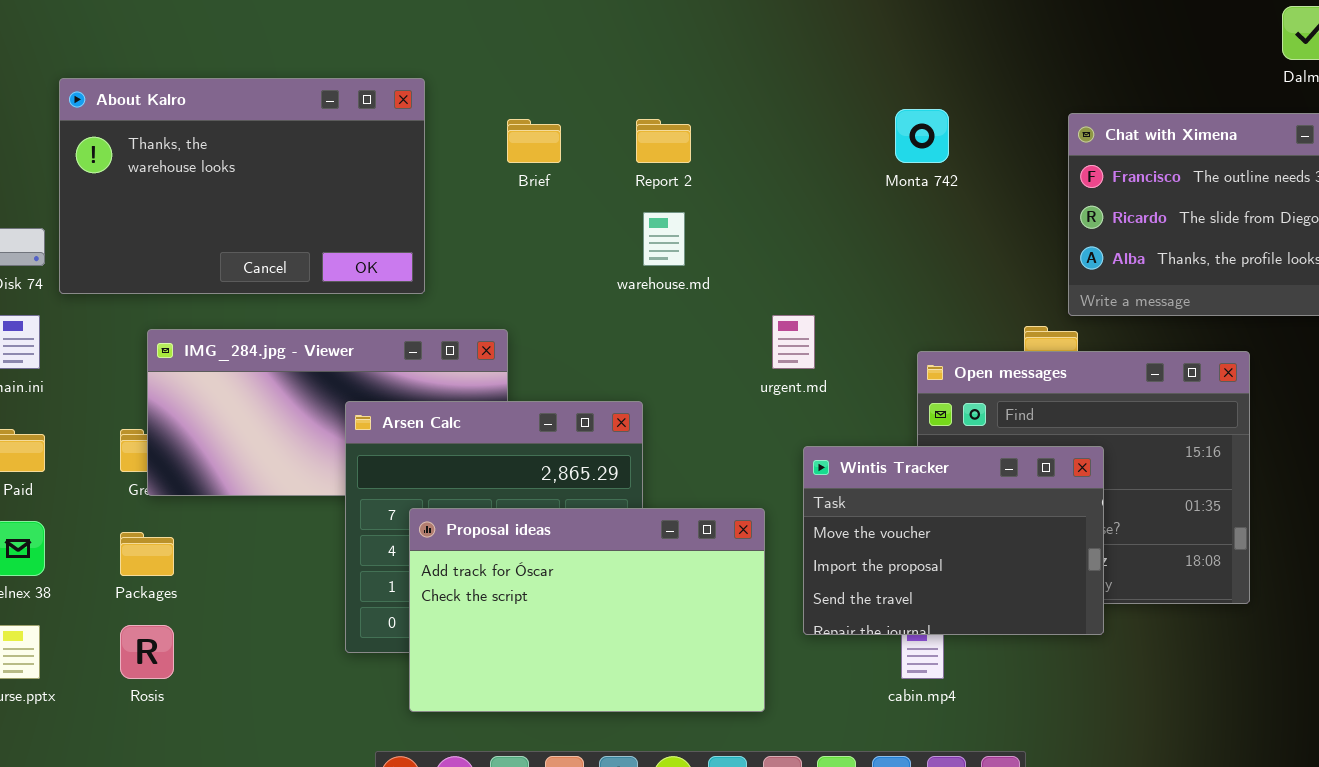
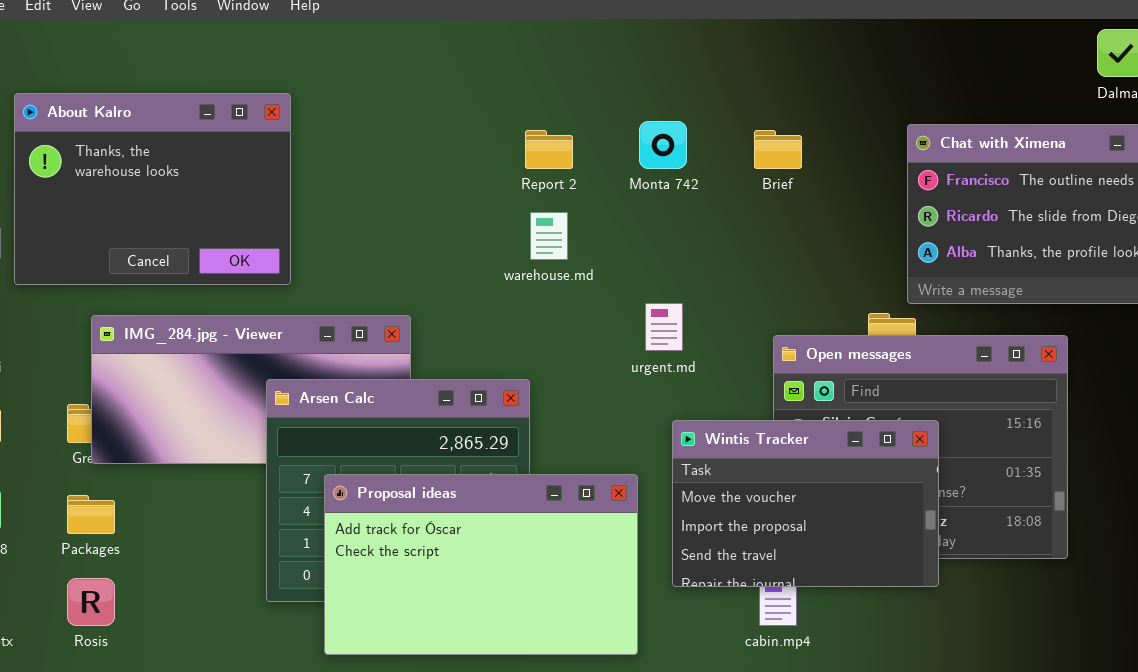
About Kalro: [59,78,425,294] -> [14,93,291,285], resized
Monta 742: [895,109,949,163] -> [639,121,687,169], moved
Brief: [507,119,561,163] -> [754,130,802,169], moved

